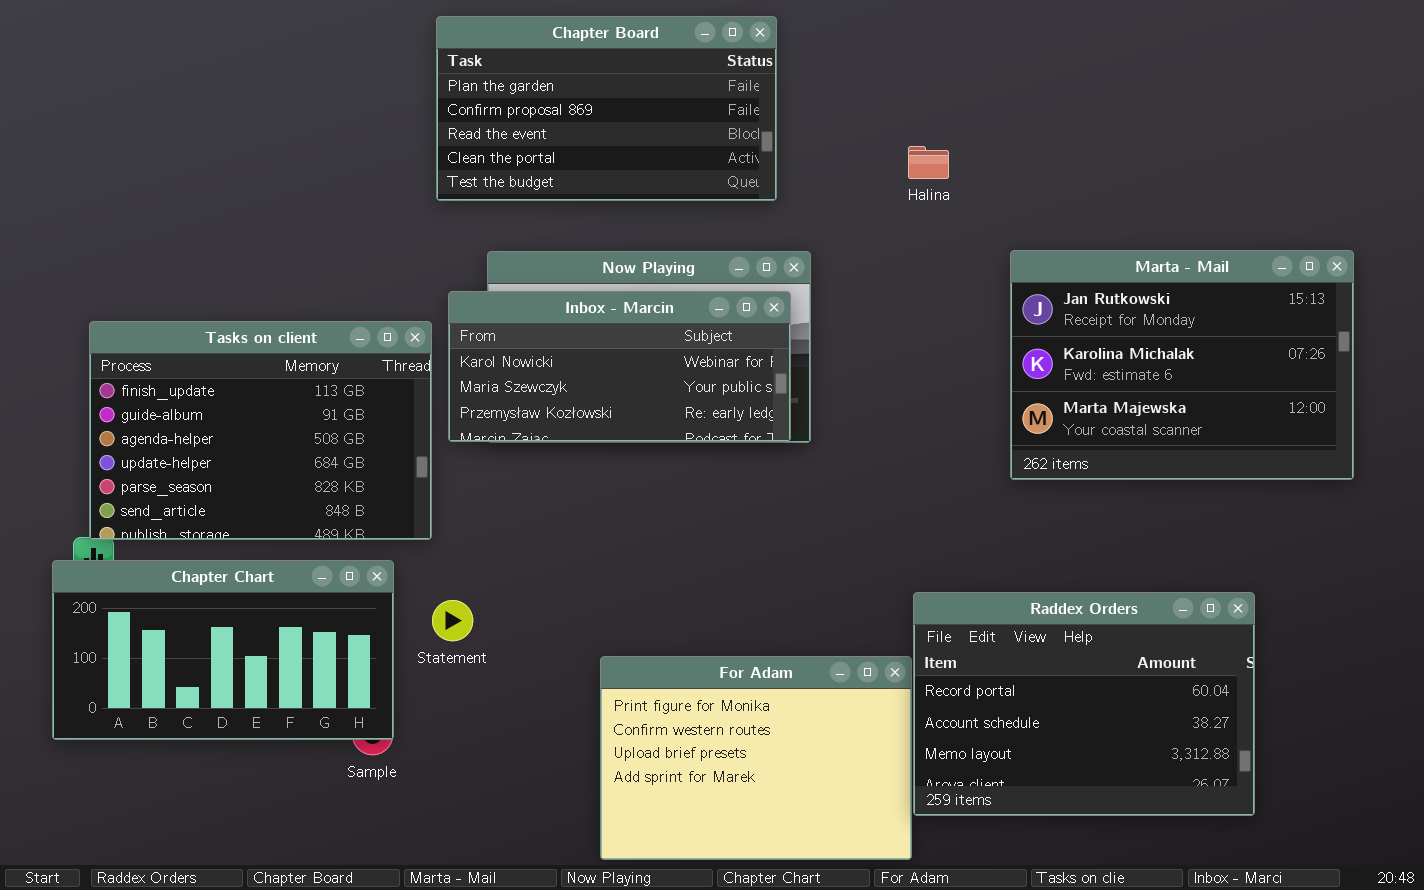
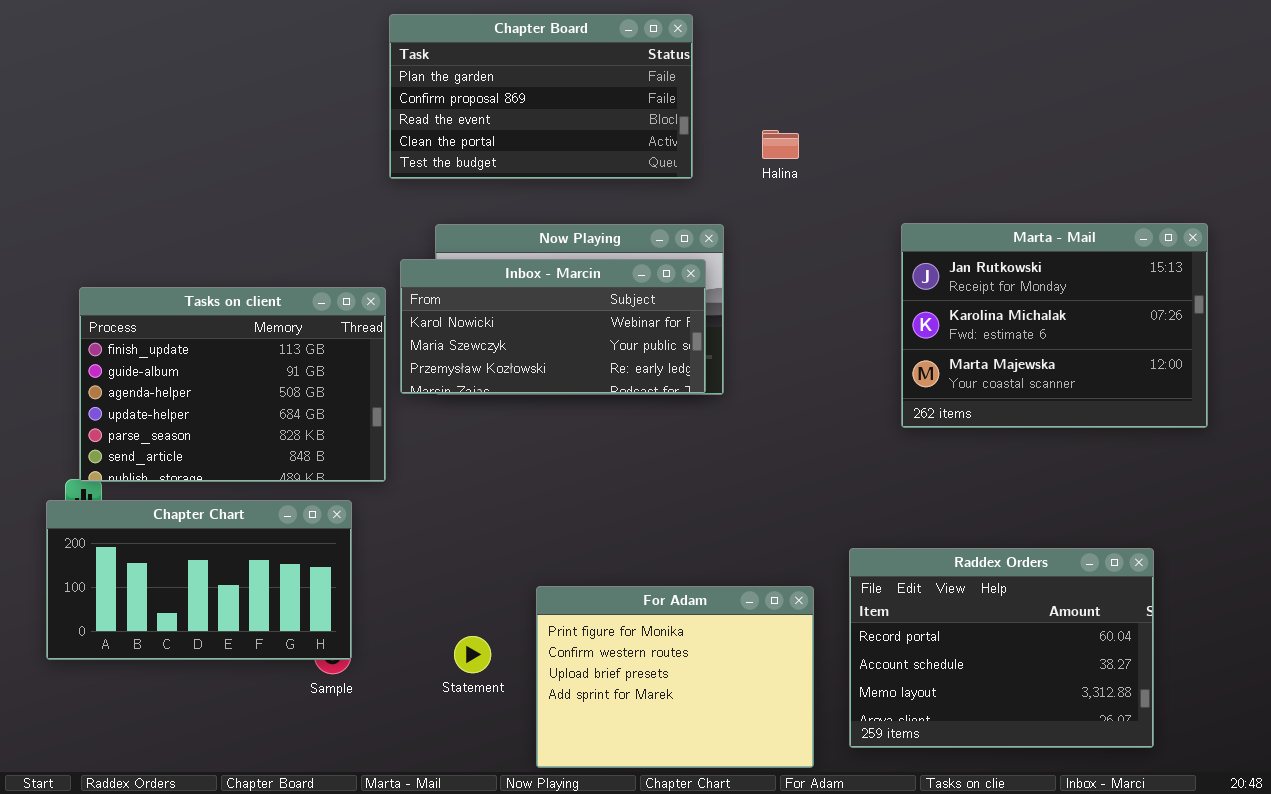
Halina: [908,146,949,179] -> [762,130,799,159], moved
Raddex Orders: [913,592,1255,816] -> [849,548,1154,748], moved
Statement: [432,600,473,641] -> [454,636,491,673], moved

